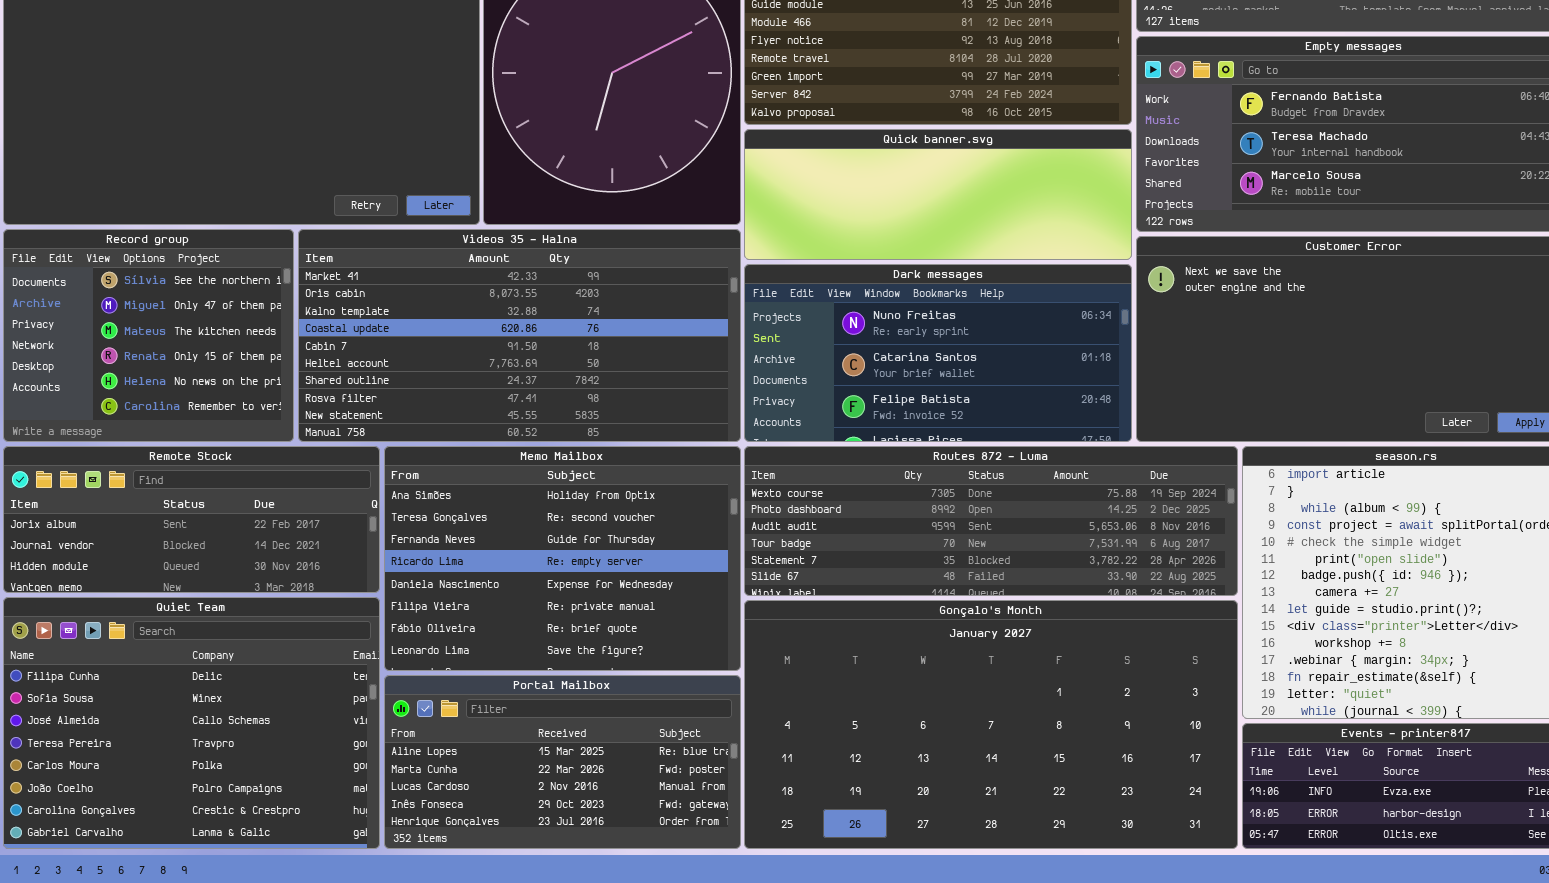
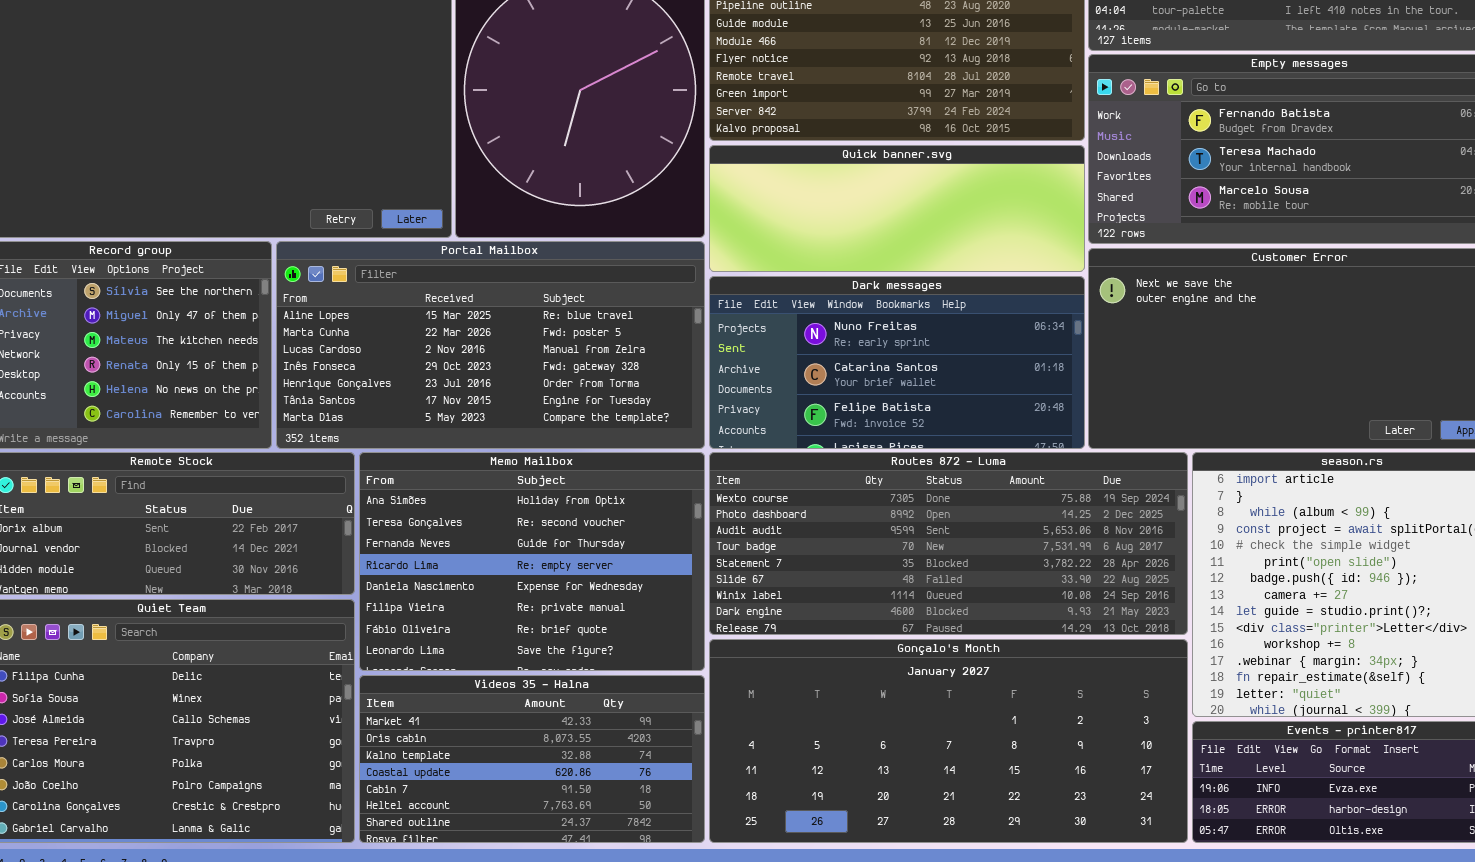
Videos 35 - Halna: [298,229,741,442] -> [359,675,705,843], moved, resized
Routes 872 - Luma: [744,446,1238,596] -> [709,452,1188,635], resized
Gonçalo's Month: [744,600,1238,849] -> [709,639,1188,843], resized
Portal Mailbox: [384,675,741,849] -> [276,241,705,449], moved, resized

